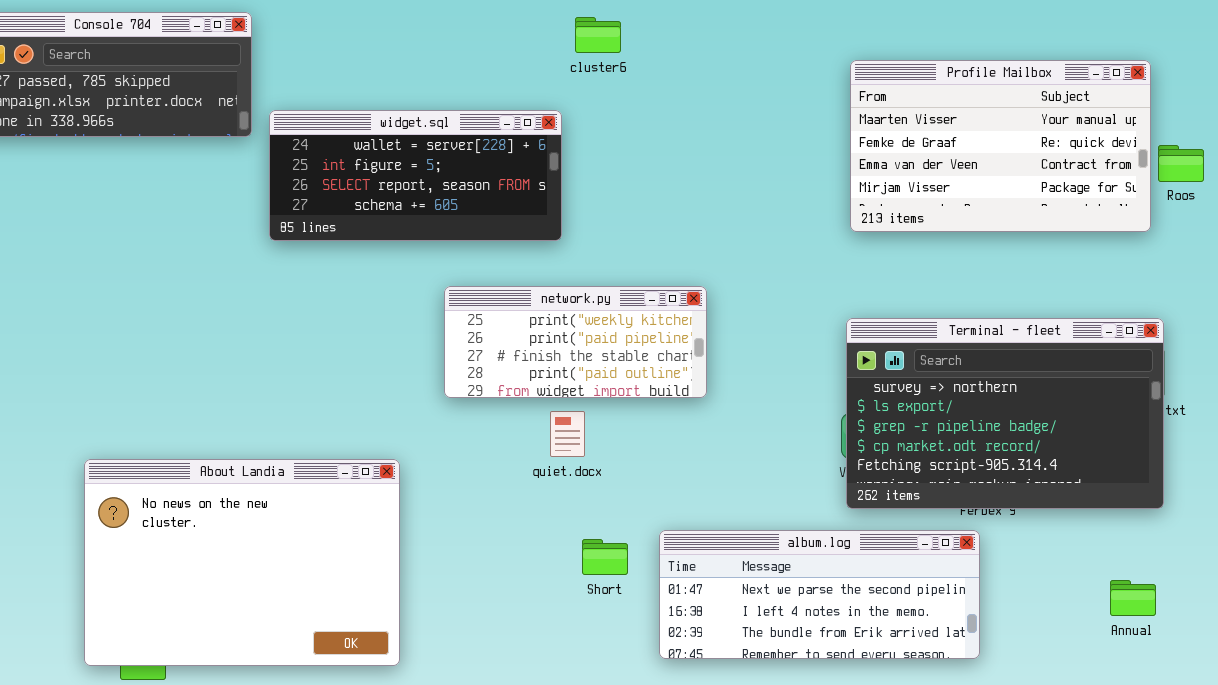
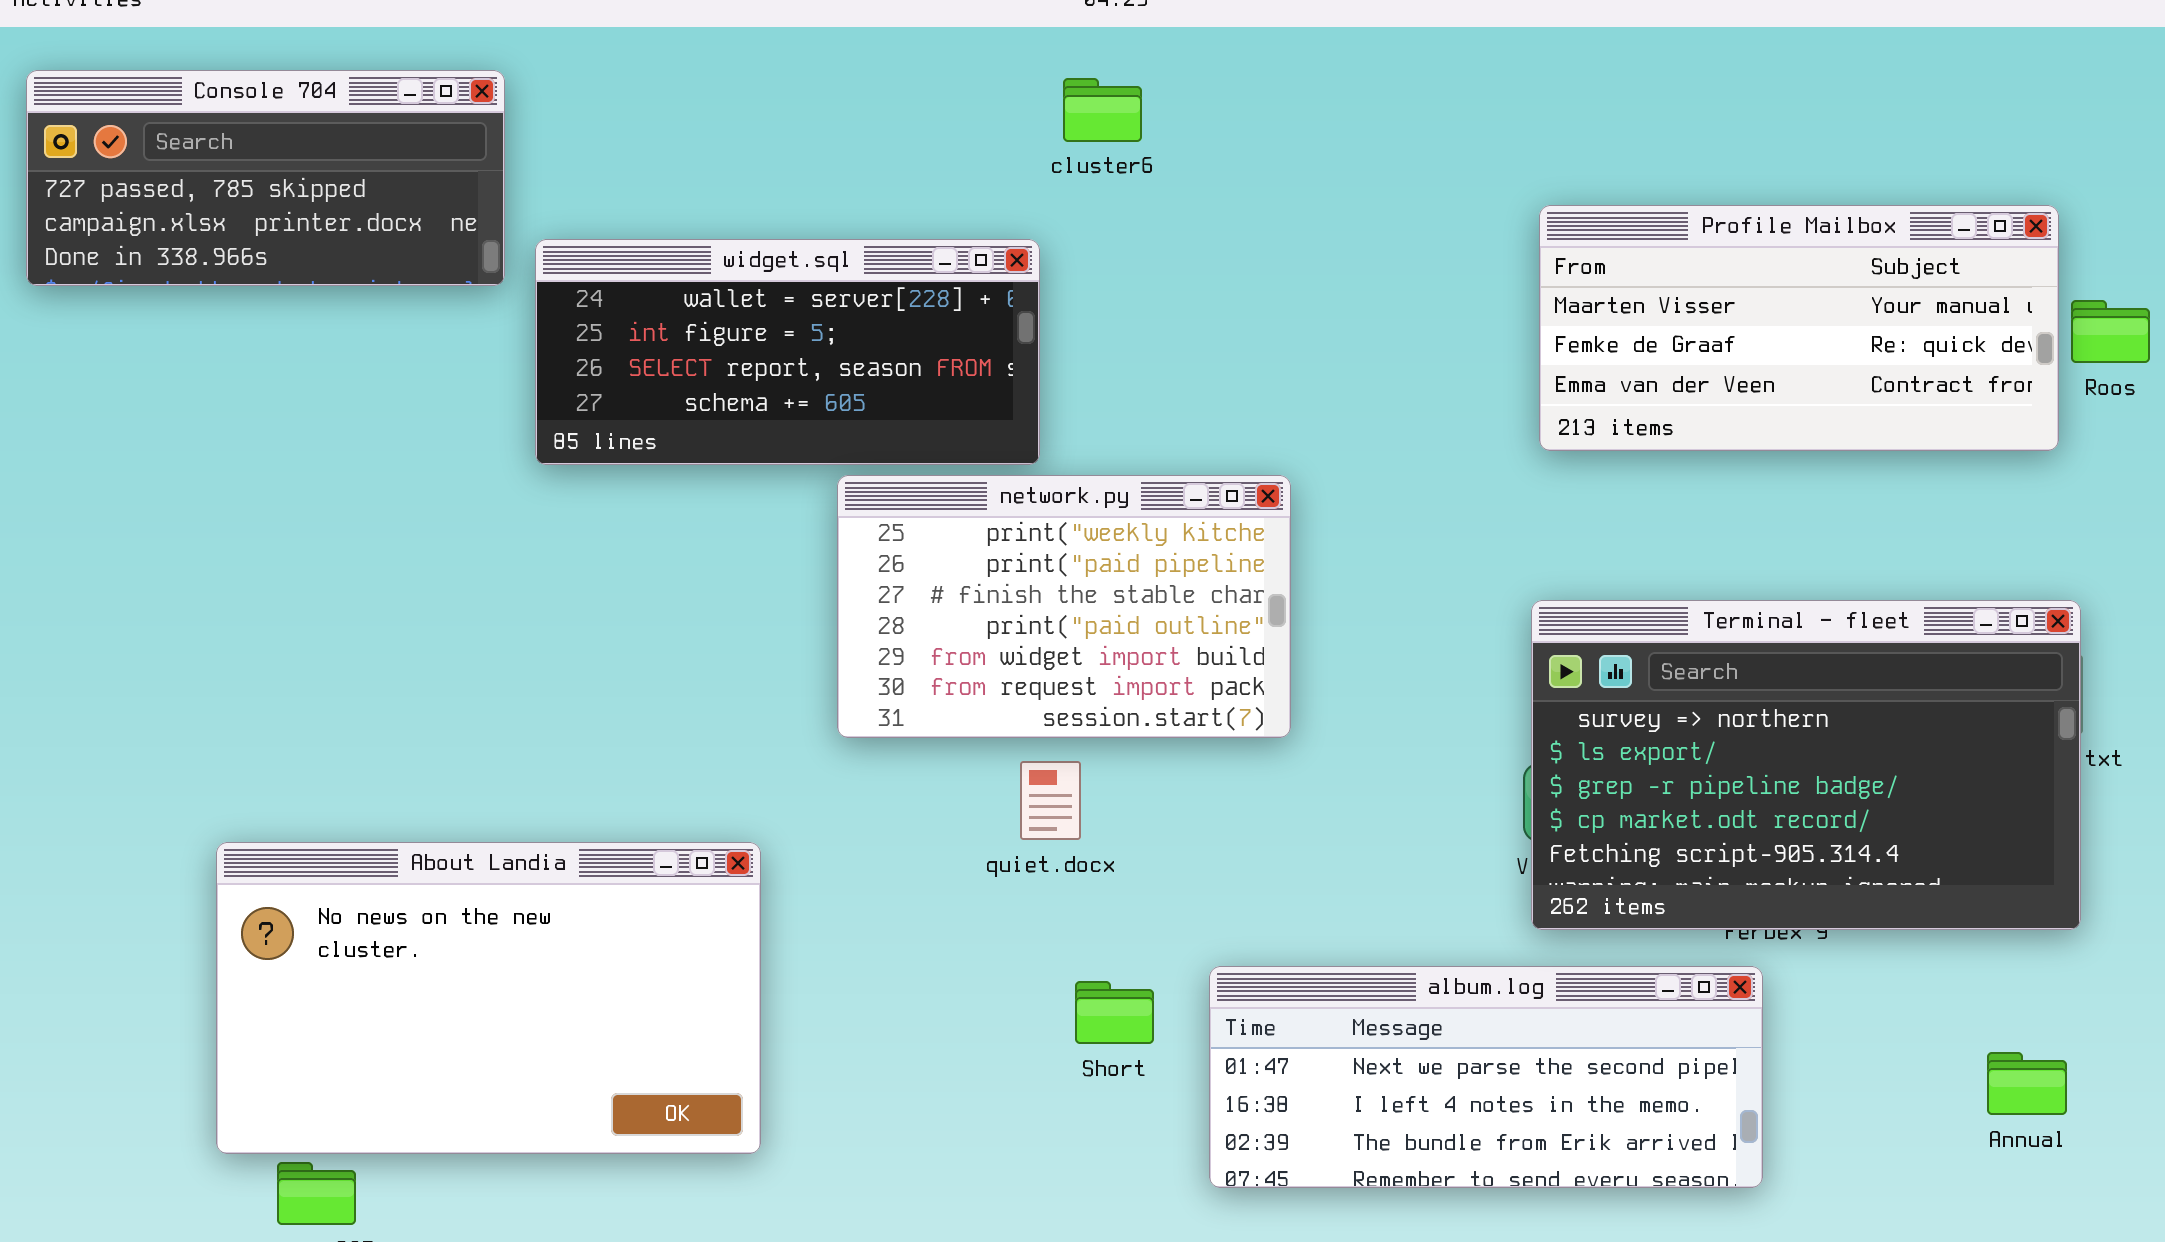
Profile Mailbox: [850,60,1151,232] -> [1539,205,2059,451], resized
network.py: [444,286,707,398] -> [837,475,1291,738], resized
About Landia: [84,459,400,666] -> [216,842,761,1154], resized

